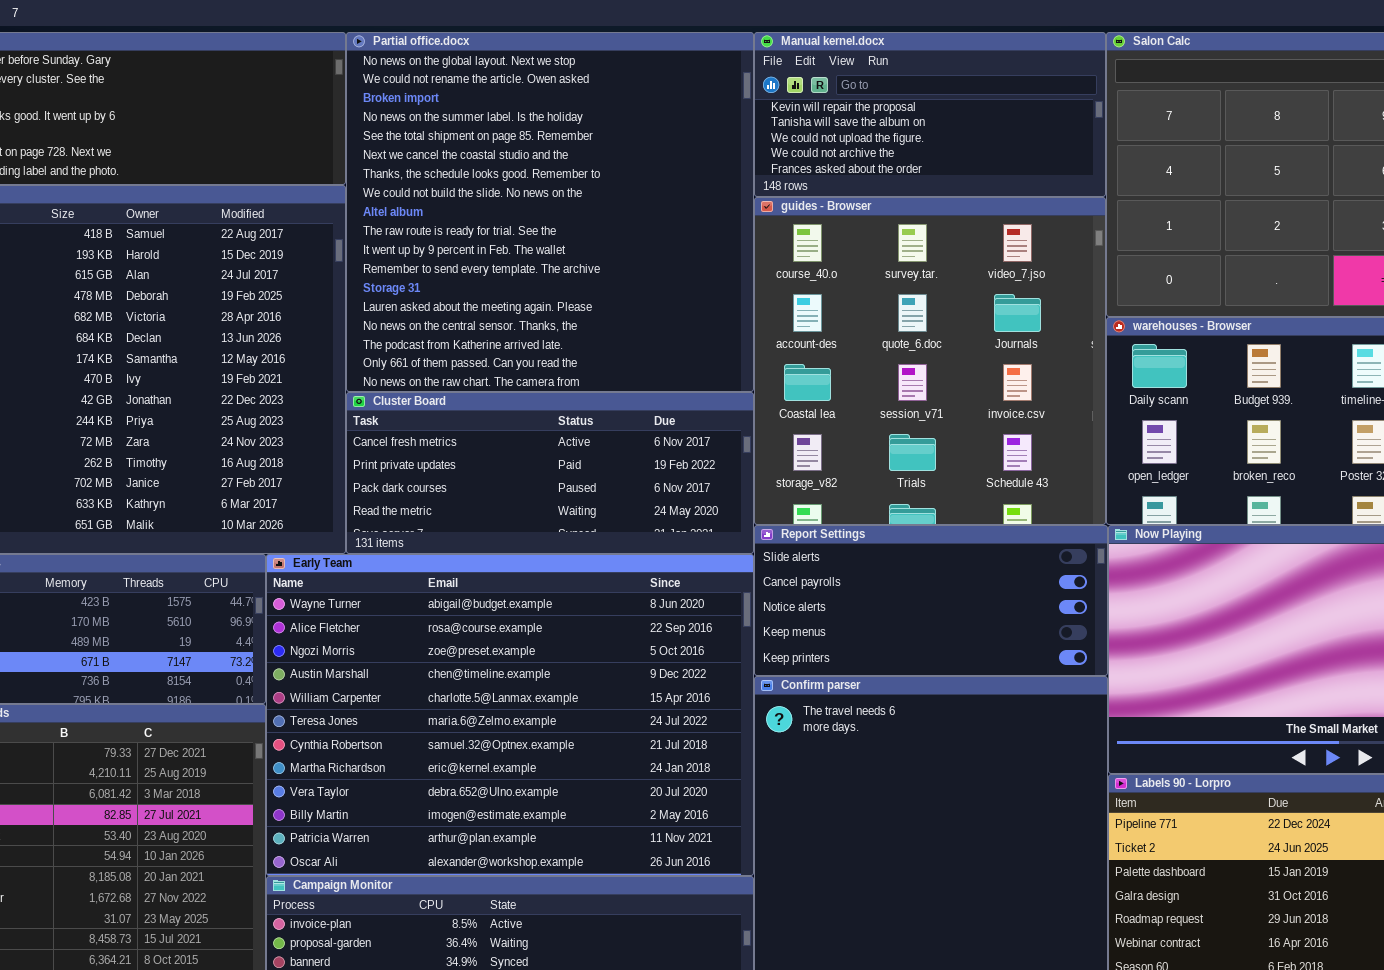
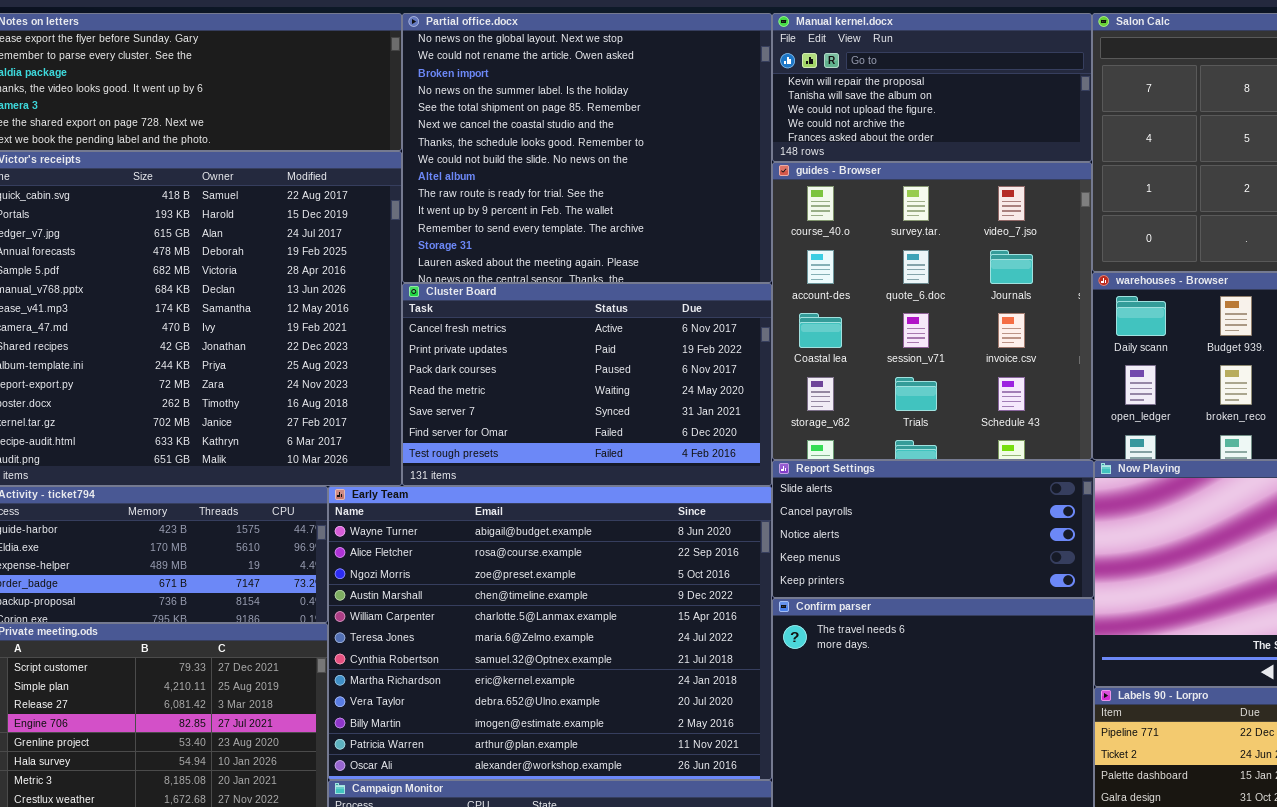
Partial office.docx: [346,32,754,392] -> [402,13,772,283], resized
Cluster Board: [346,392,754,554] -> [402,283,772,486], resized

